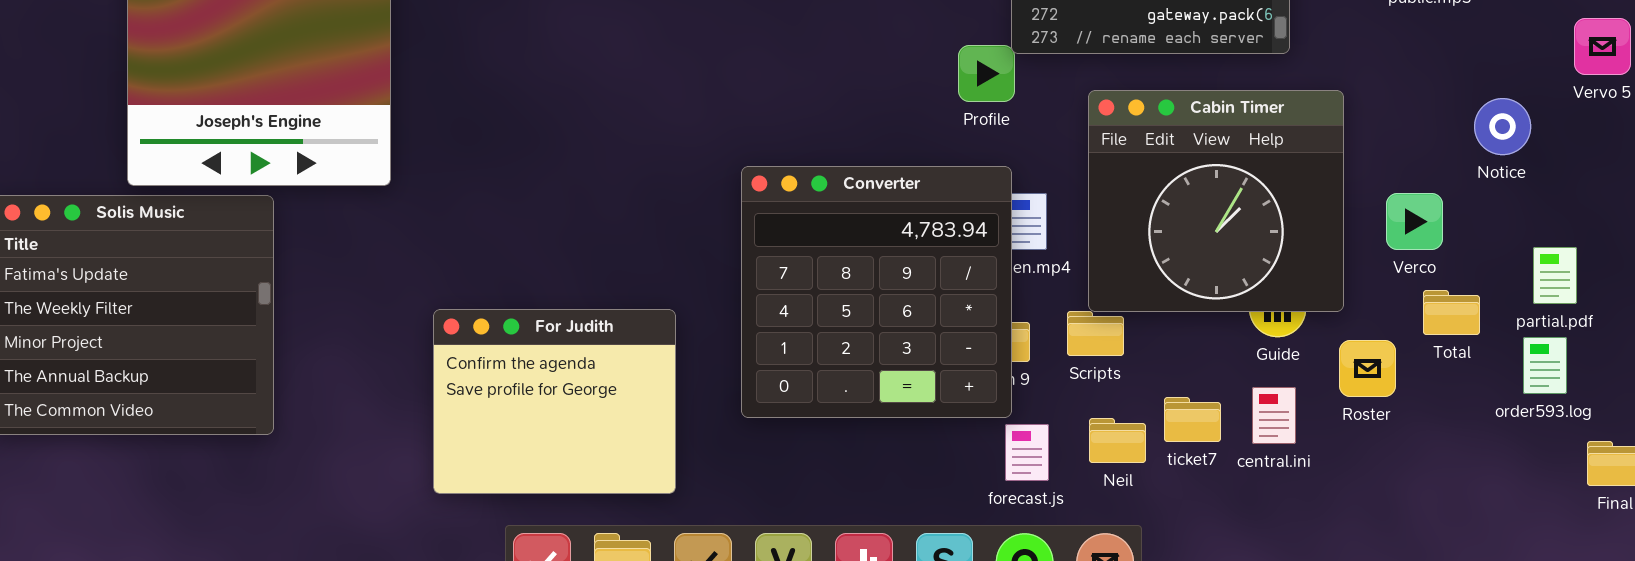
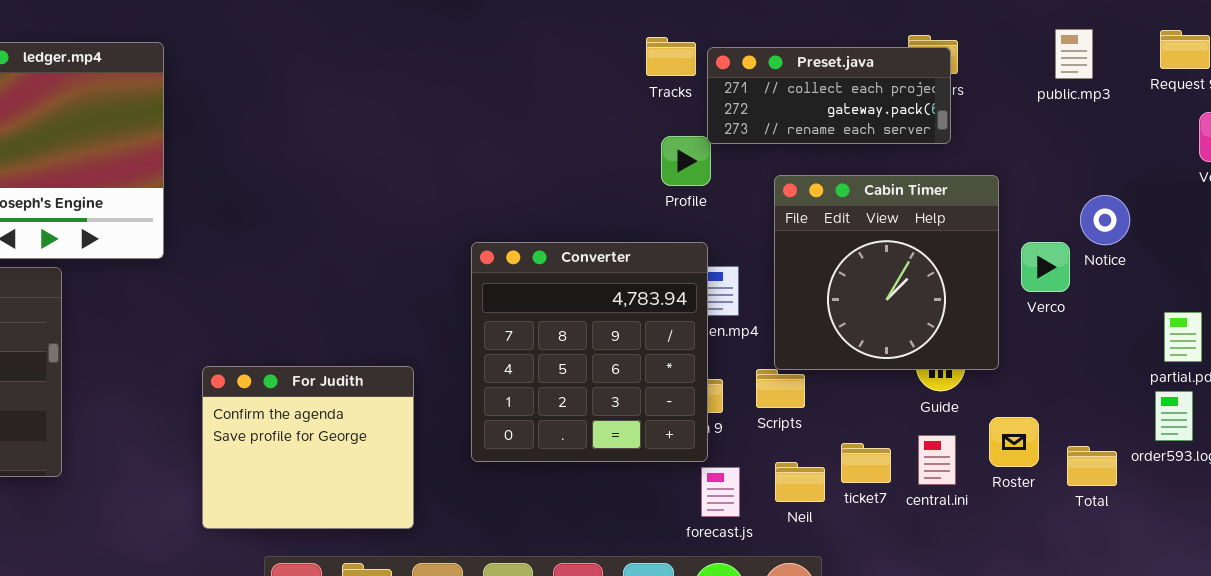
Notice: [1474,98,1531,155] -> [1080,195,1130,245], moved
Verco: [1386,193,1443,250] -> [1021,242,1070,292], moved
Total: [1423,290,1480,335] -> [1067,446,1117,486], moved
Roster: [1339,340,1396,397] -> [989,417,1039,467], moved

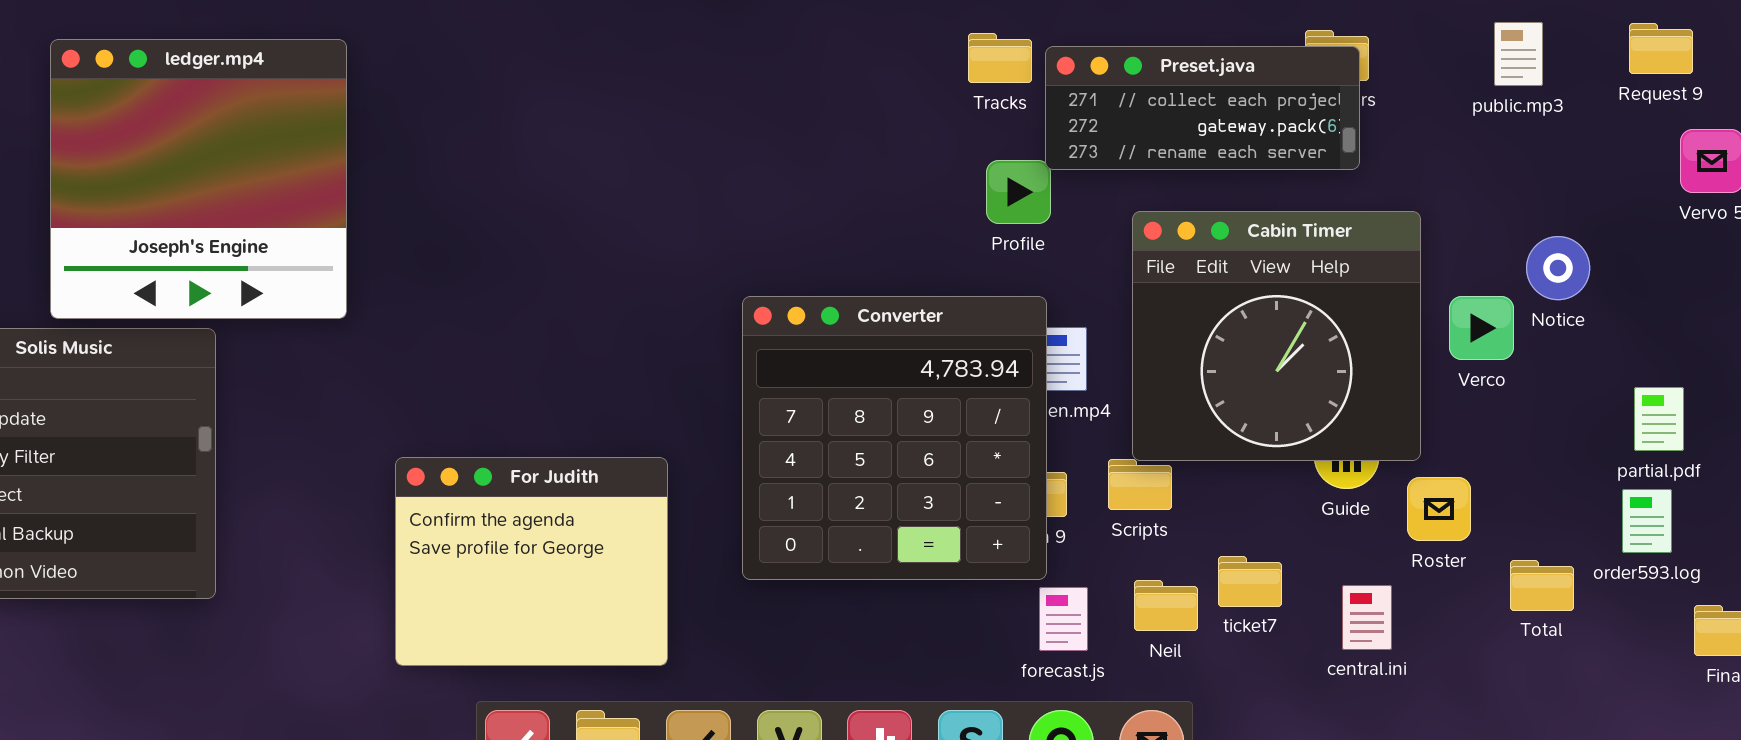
Roster: [989,417,1039,467] -> [1407,477,1471,541], moved
central.ini: [918,435,956,485] -> [1342,585,1392,650], moved

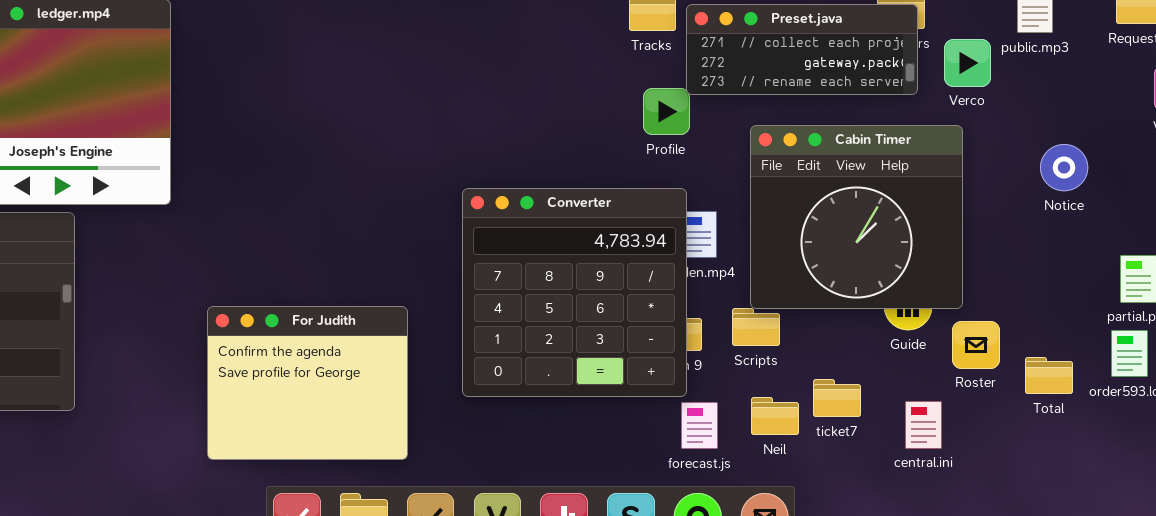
Verco: [1449,296,1514,360] -> [944,39,991,87], moved
Total: [1510,560,1574,611] -> [1025,357,1073,394], moved

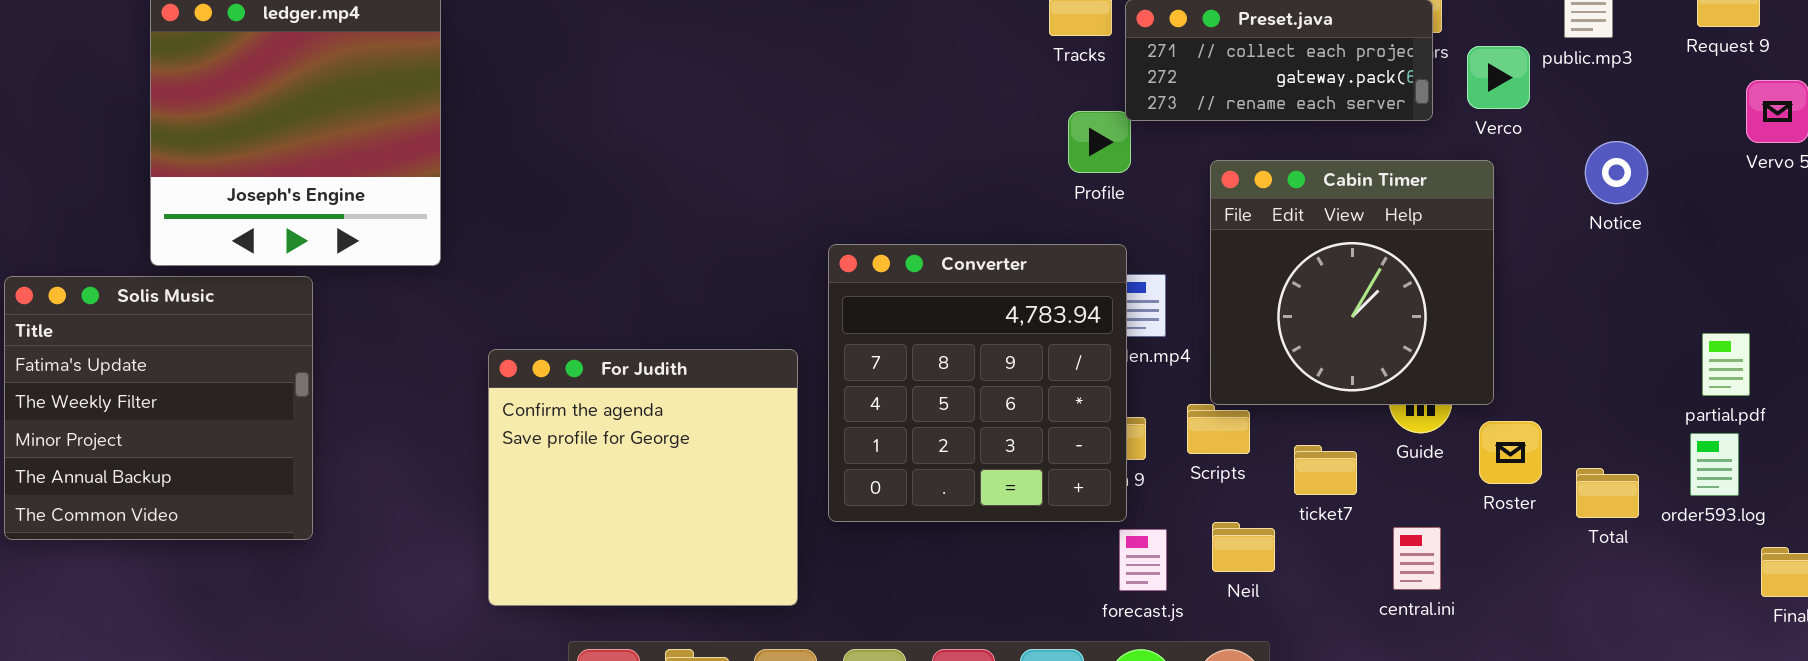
Notice: [1040,144,1088,191] -> [1585,141,1648,204], moved
For Judith: [207,306,408,460] -> [488,349,798,606], resized
ticket7: [813,379,861,417] -> [1294,445,1357,495], moved
central.ini: [905,401,942,449] -> [1393,527,1441,590], moved

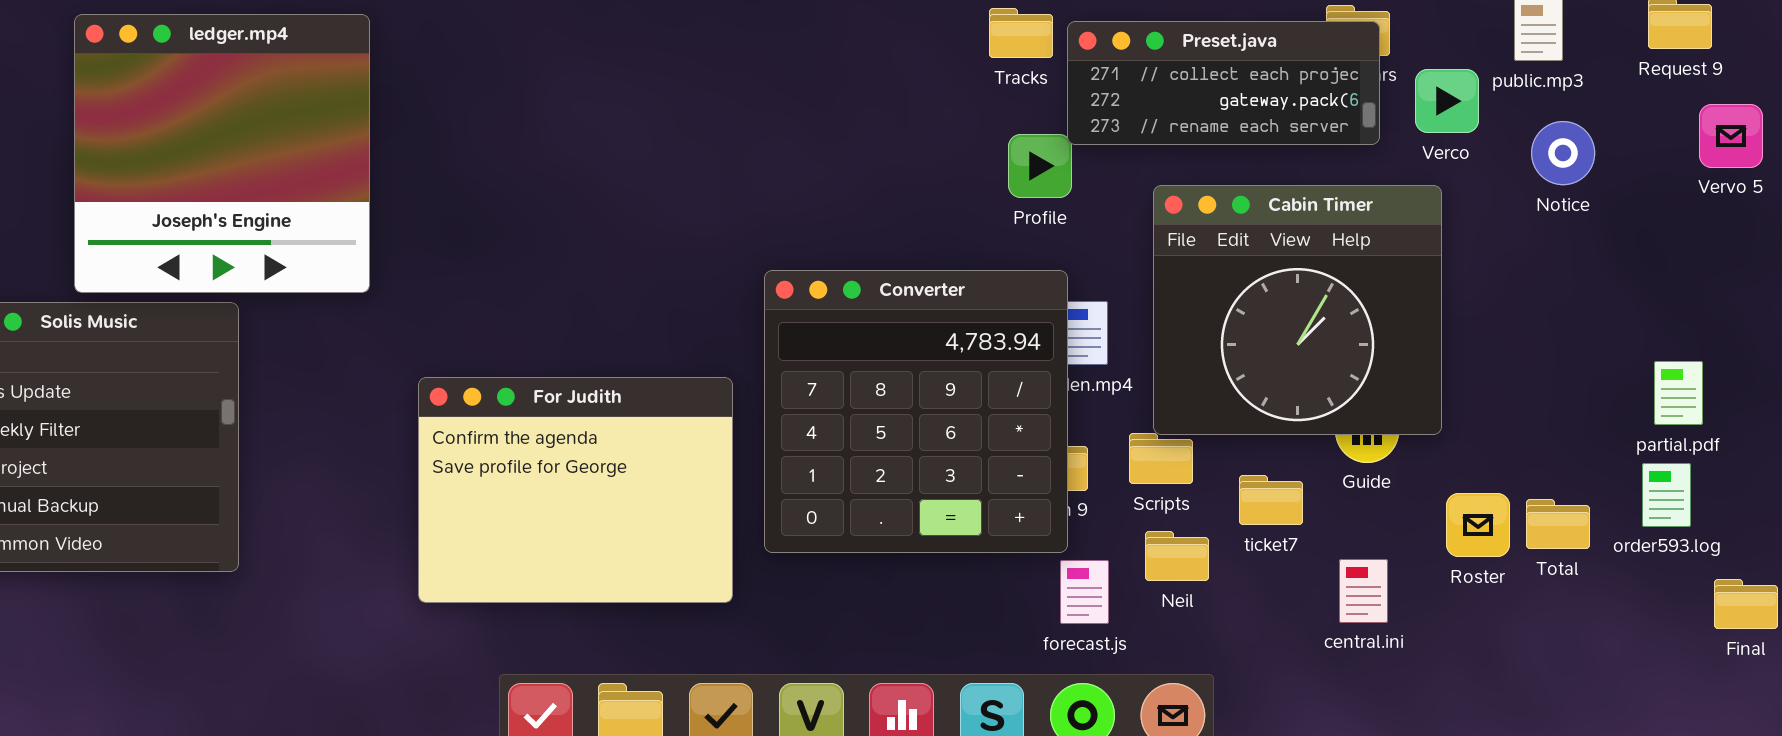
Notice: [1585,141,1648,204] -> [1531,121,1595,185], moved
For Judith: [488,349,798,606] -> [418,377,733,603], resized
Roster: [1479,421,1542,484] -> [1446,493,1510,557], moved
Neil: [1212,522,1275,572] -> [1145,531,1209,581], moved

